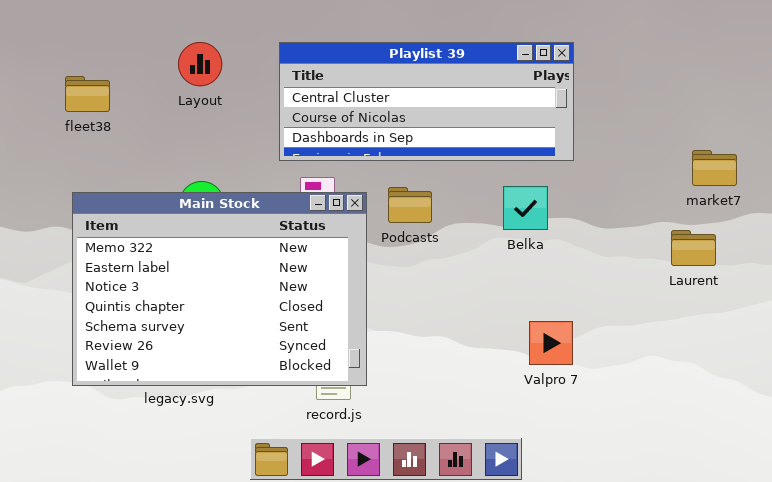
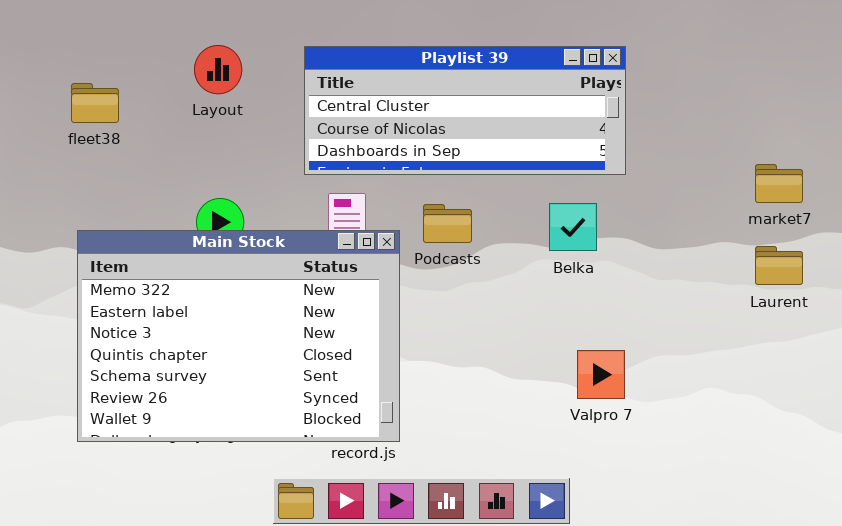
Main Stock: [72,192,367,386] -> [77,230,400,442], moved
Laurent: [671,230,716,266] -> [755,246,803,285], moved

